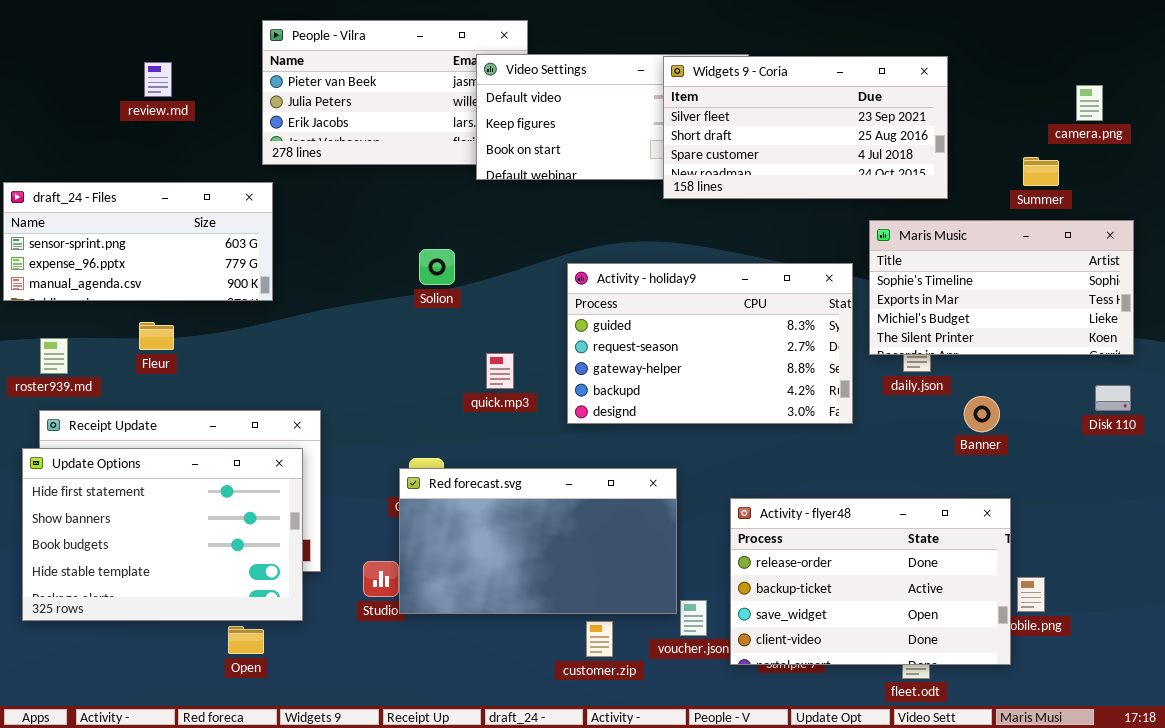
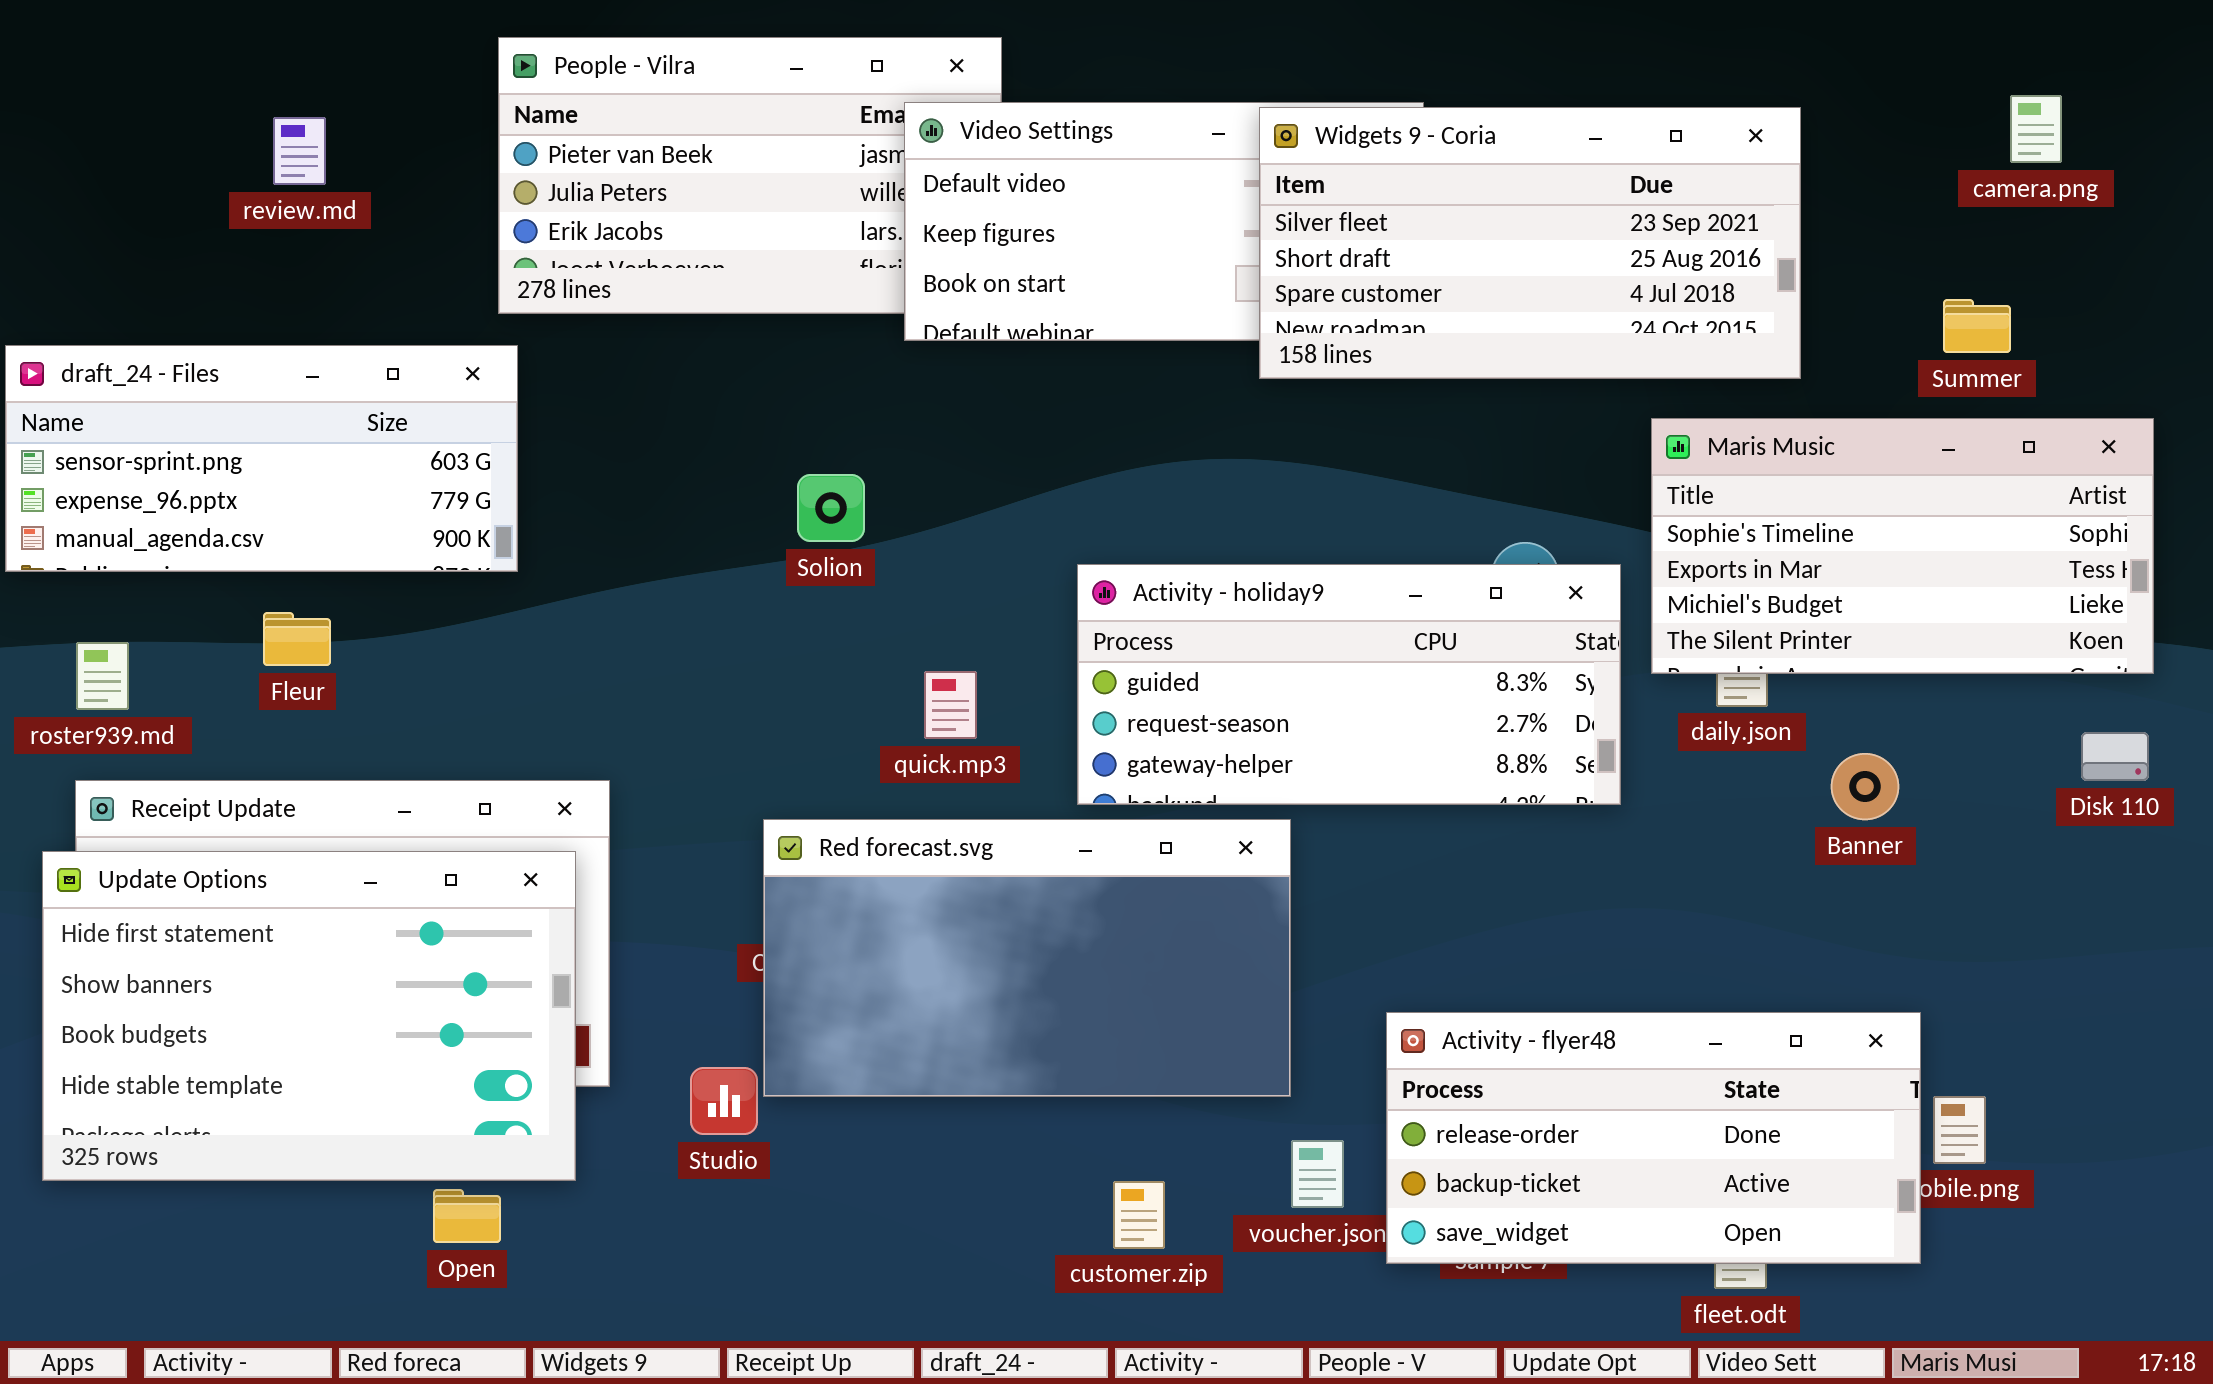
camera.png: [1076,85,1103,121] -> [2010,95,2062,163], moved
Activity - holiday9: [567,263,853,424] -> [1077,564,1621,805], resized
Red forecast.svg: [399,468,677,614] -> [763,819,1291,1097], moved
Activity - flyer48: [730,498,1011,665] -> [1386,1012,1921,1264], resized

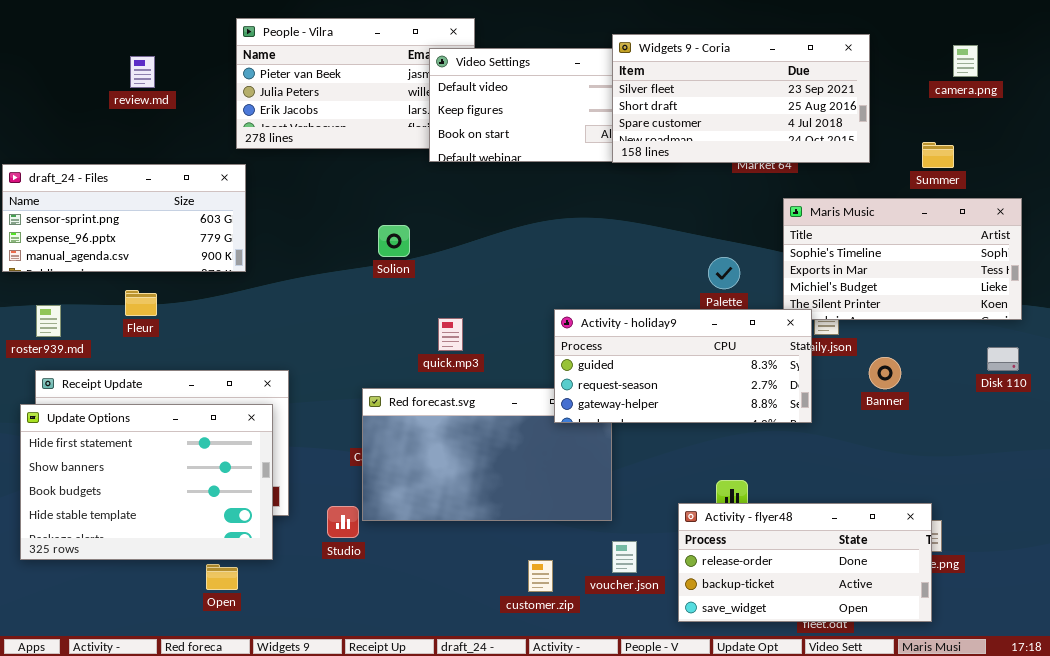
Widgets 9 - Coria: [1259,107,1801,379] -> [612,34,870,163], moved
Activity - holiday9: [1077,564,1621,805] -> [554,309,812,423], moved
Activity - flyer48: [1386,1012,1921,1264] -> [678,503,932,622], moved

